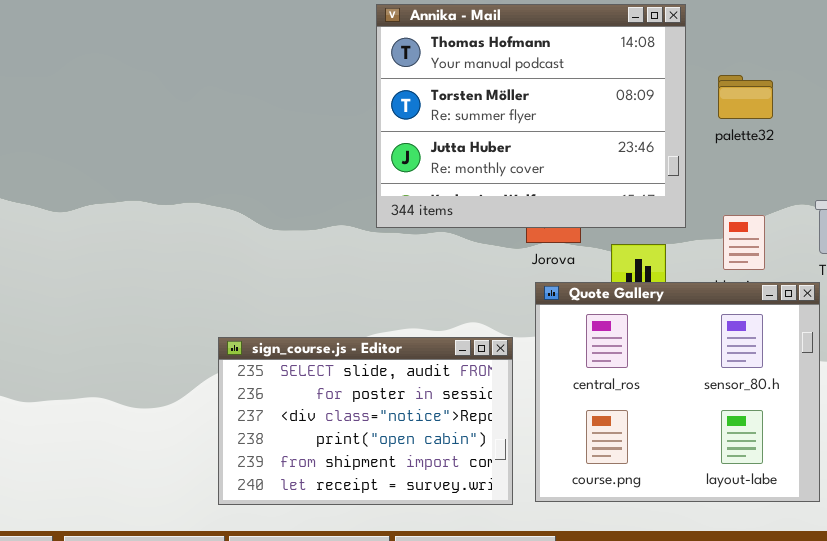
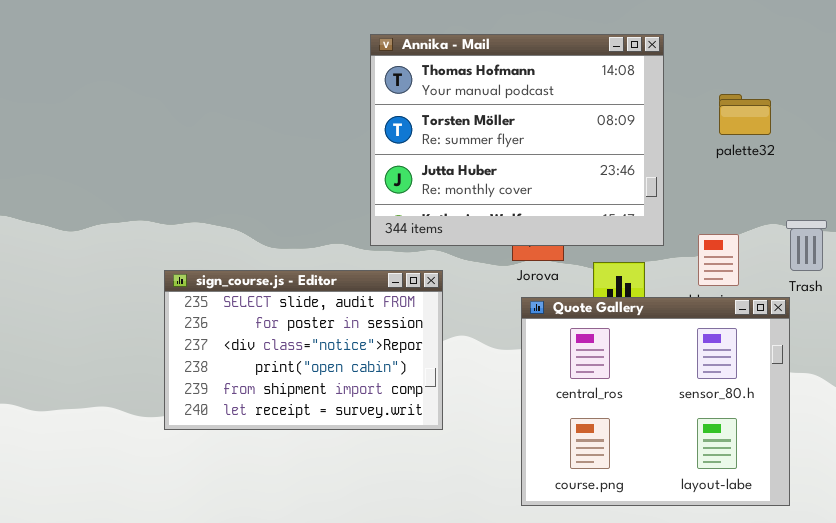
palette32: [718,75,773,119] -> [719,94,771,135], moved
sign_course.js - Editor: [218,337,513,505] -> [164,270,443,430], moved

